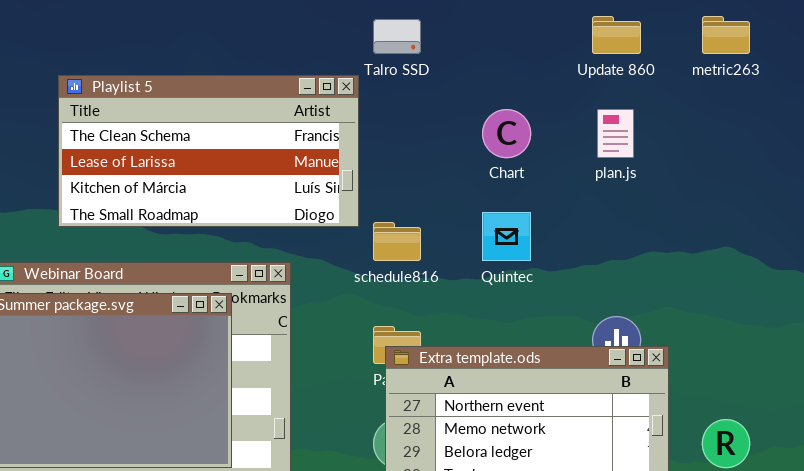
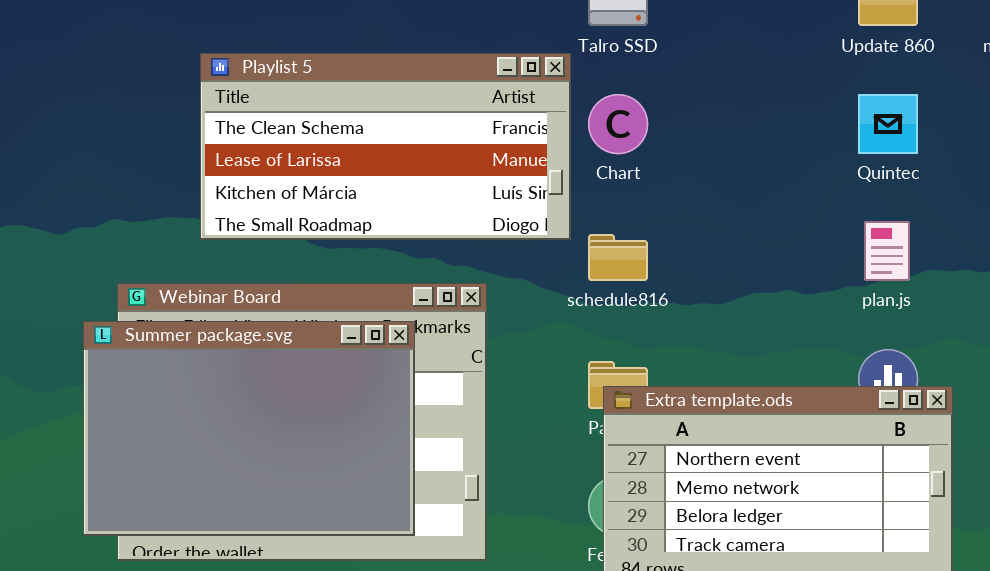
Chart: [482,109,531,158] -> [588,94,648,154], moved
plan.js: [597,109,634,158] -> [864,221,910,281], moved
Quintec: [482,212,531,261] -> [858,94,918,154], moved

